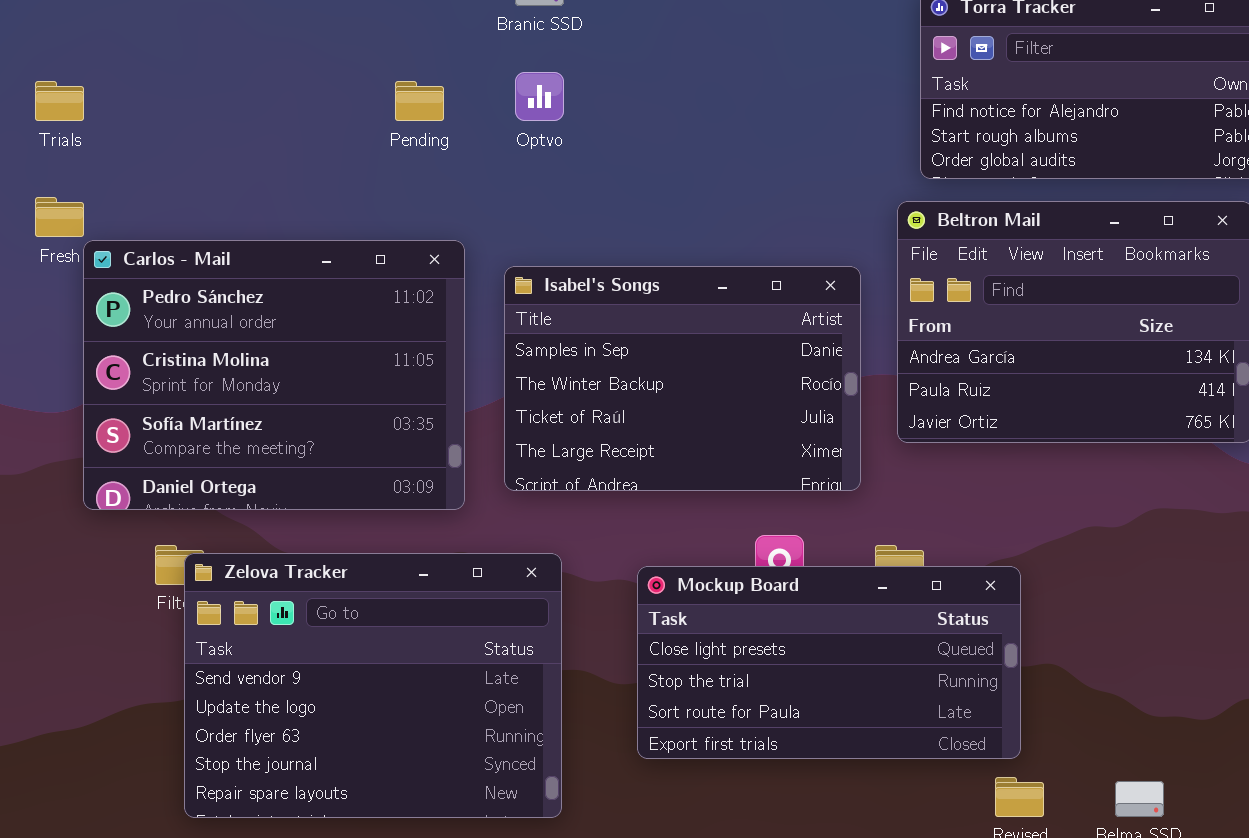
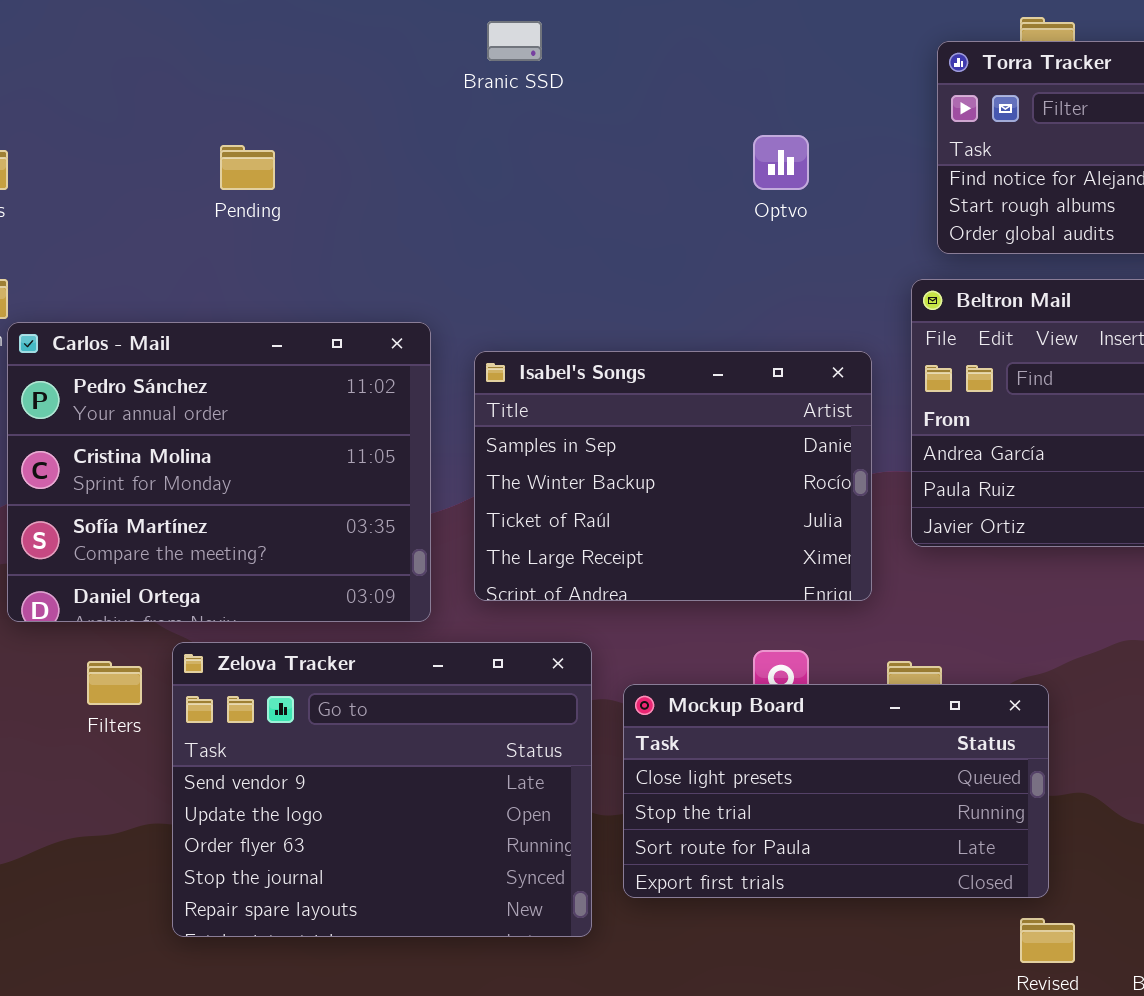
Optvo: [515,72,564,121] -> [753,135,809,190], moved
Pending: [395,81,444,121] -> [220,145,275,190], moved
Zelova Tracker: [184,553,562,818] -> [172,642,592,937], moved

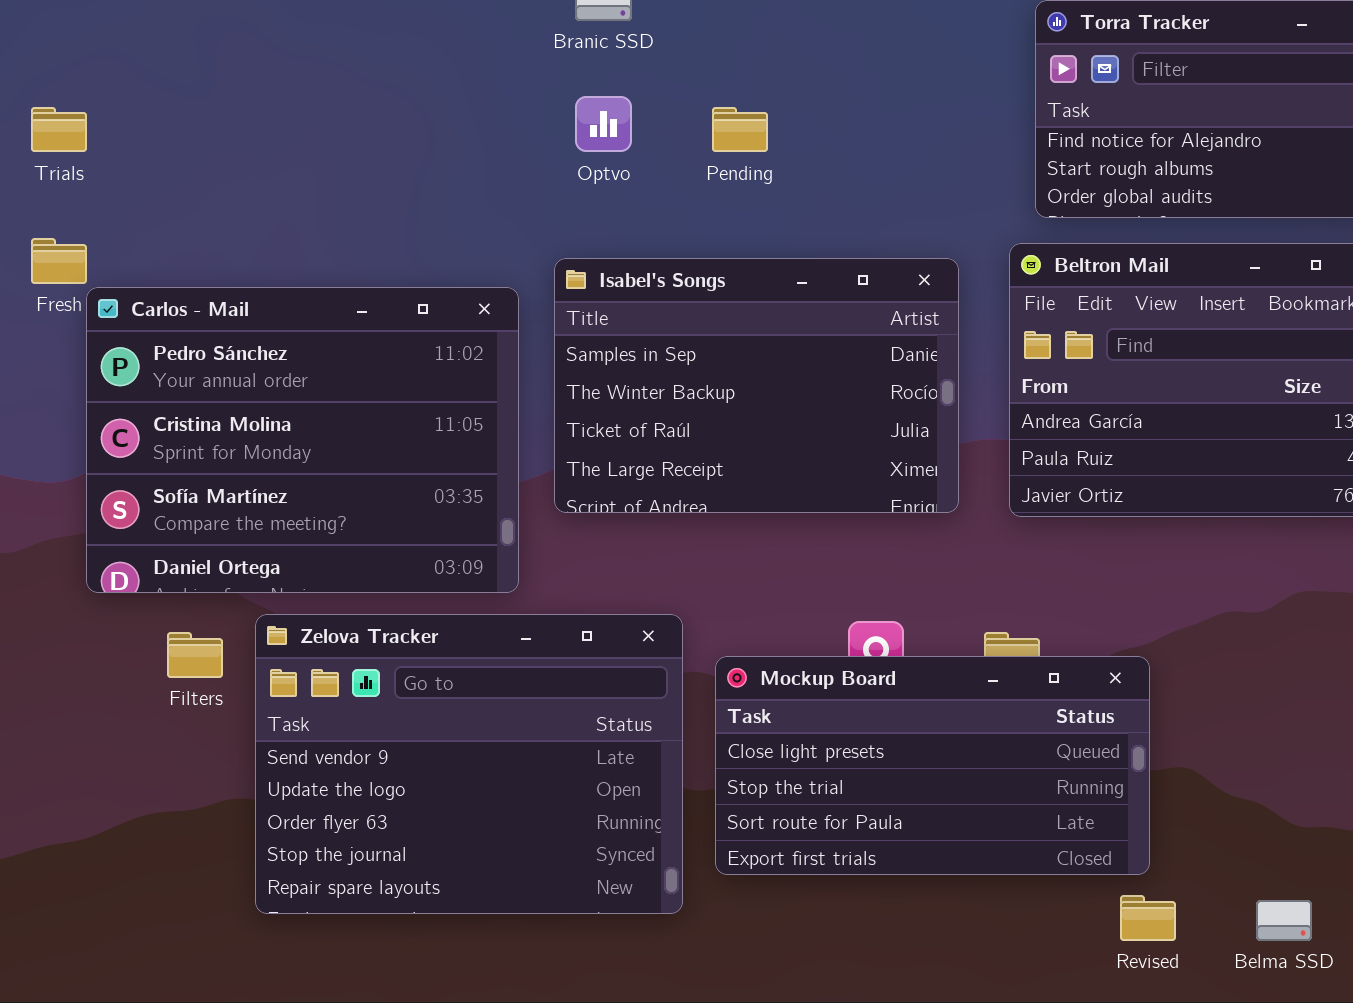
Optvo: [753,135,809,190] -> [575,96,632,152], moved
Pending: [220,145,275,190] -> [712,107,768,152], moved
Isabel's Songs: [474,351,872,601] -> [554,258,959,513], moved

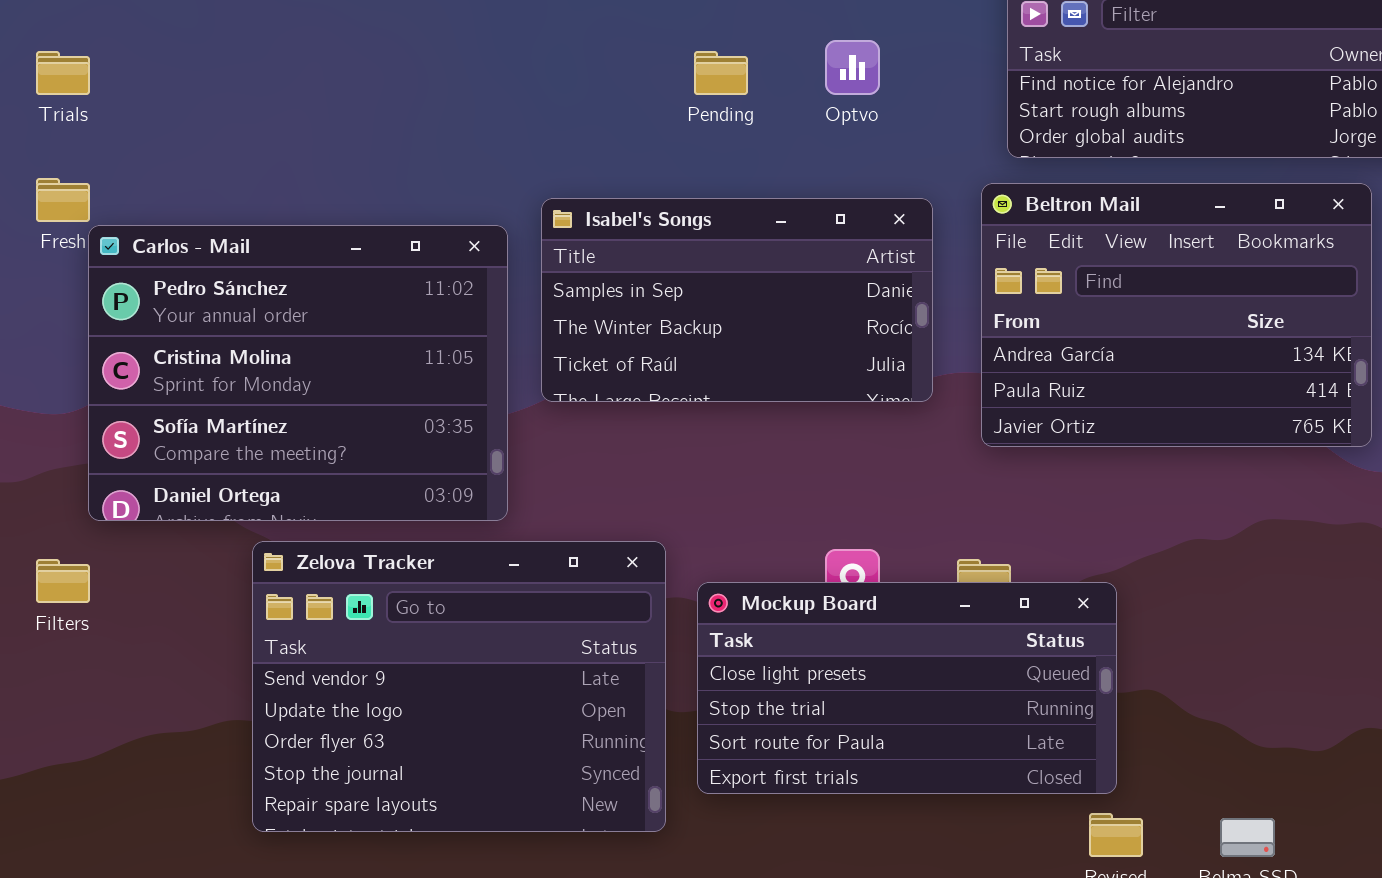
Optvo: [575,96,632,152] -> [825,40,880,95], moved
Isabel's Songs: [554,258,959,513] -> [541,198,933,402], resized
Filters: [167,632,223,678] -> [36,559,90,603], moved

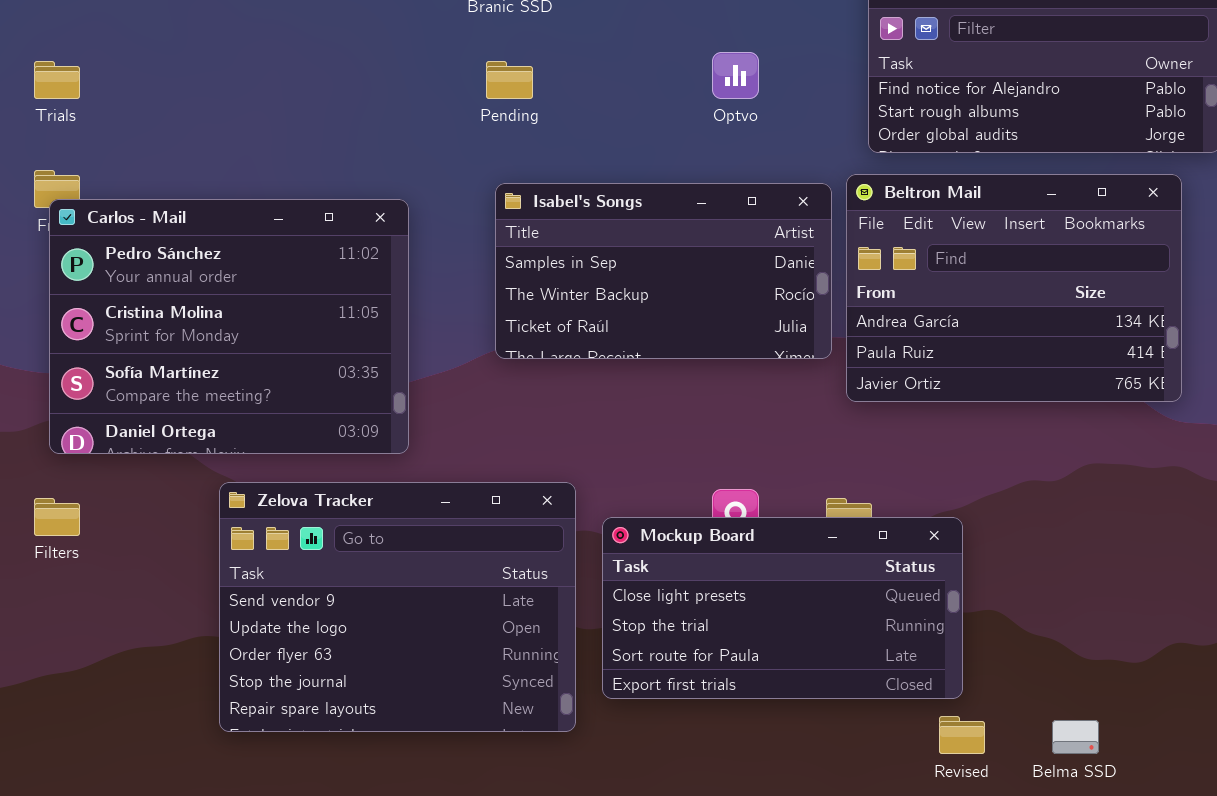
Pending: [694,51,748,95] -> [486,61,533,99], moved
Isabel's Songs: [541,198,933,402] -> [495,183,832,359], moved
Carlos - Mail: [88,225,508,521] -> [49,199,409,454], moved

